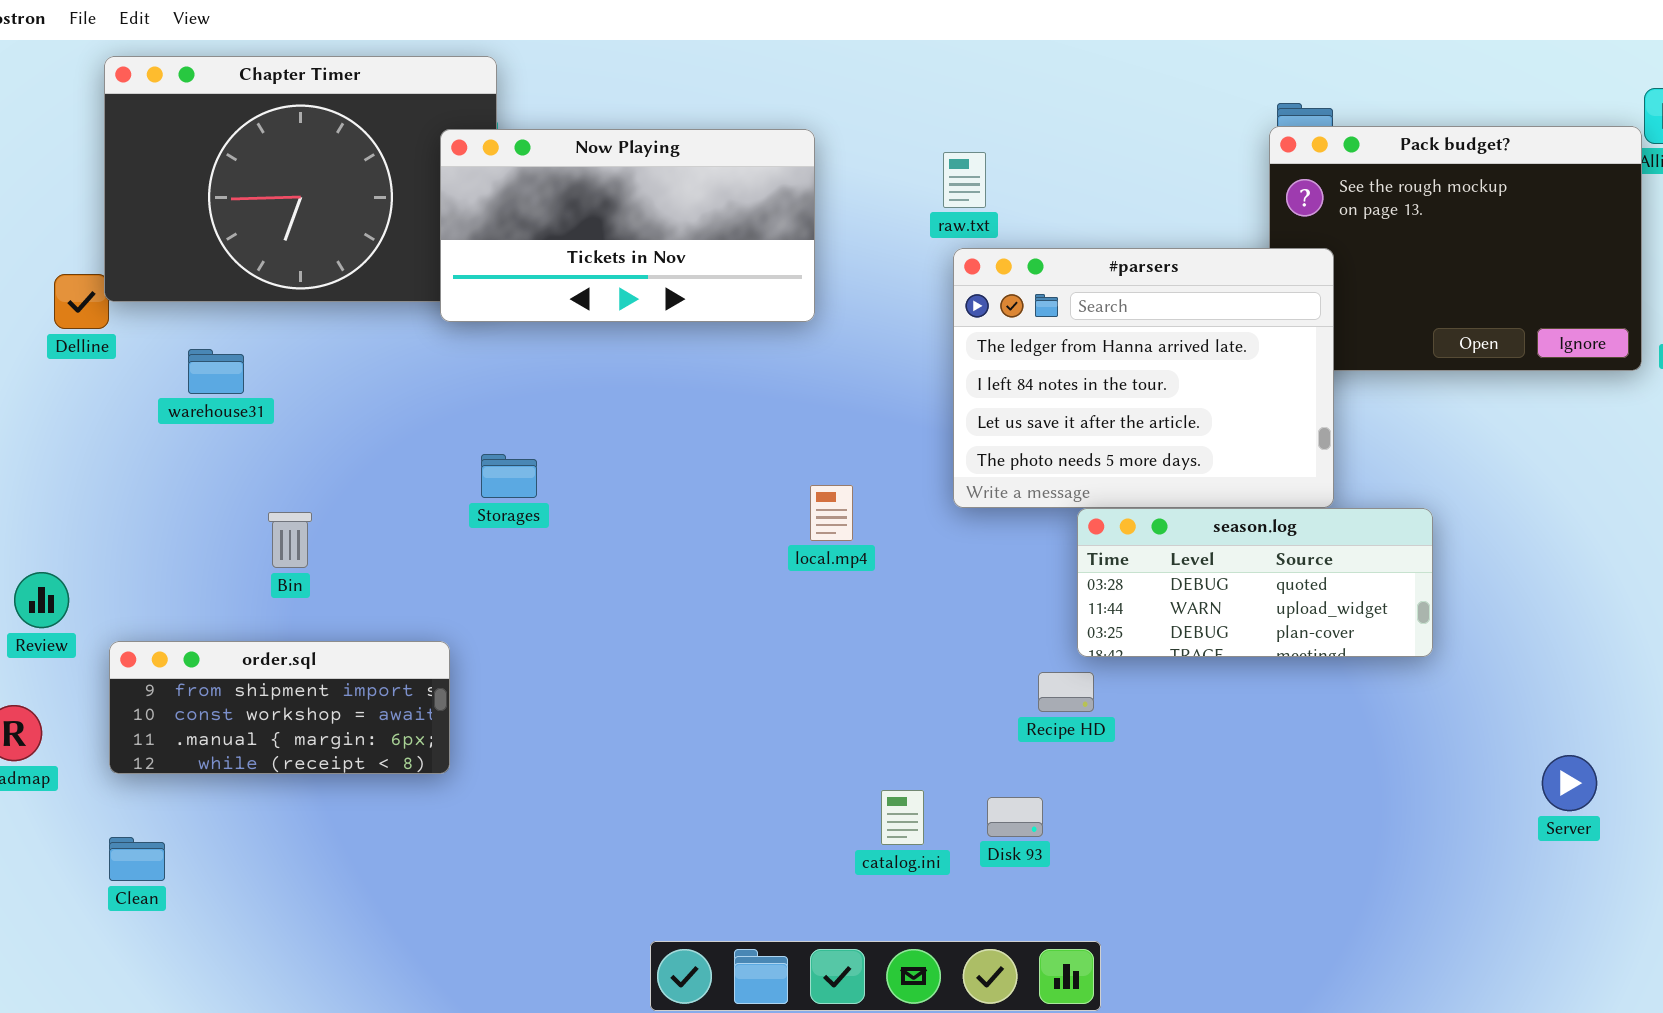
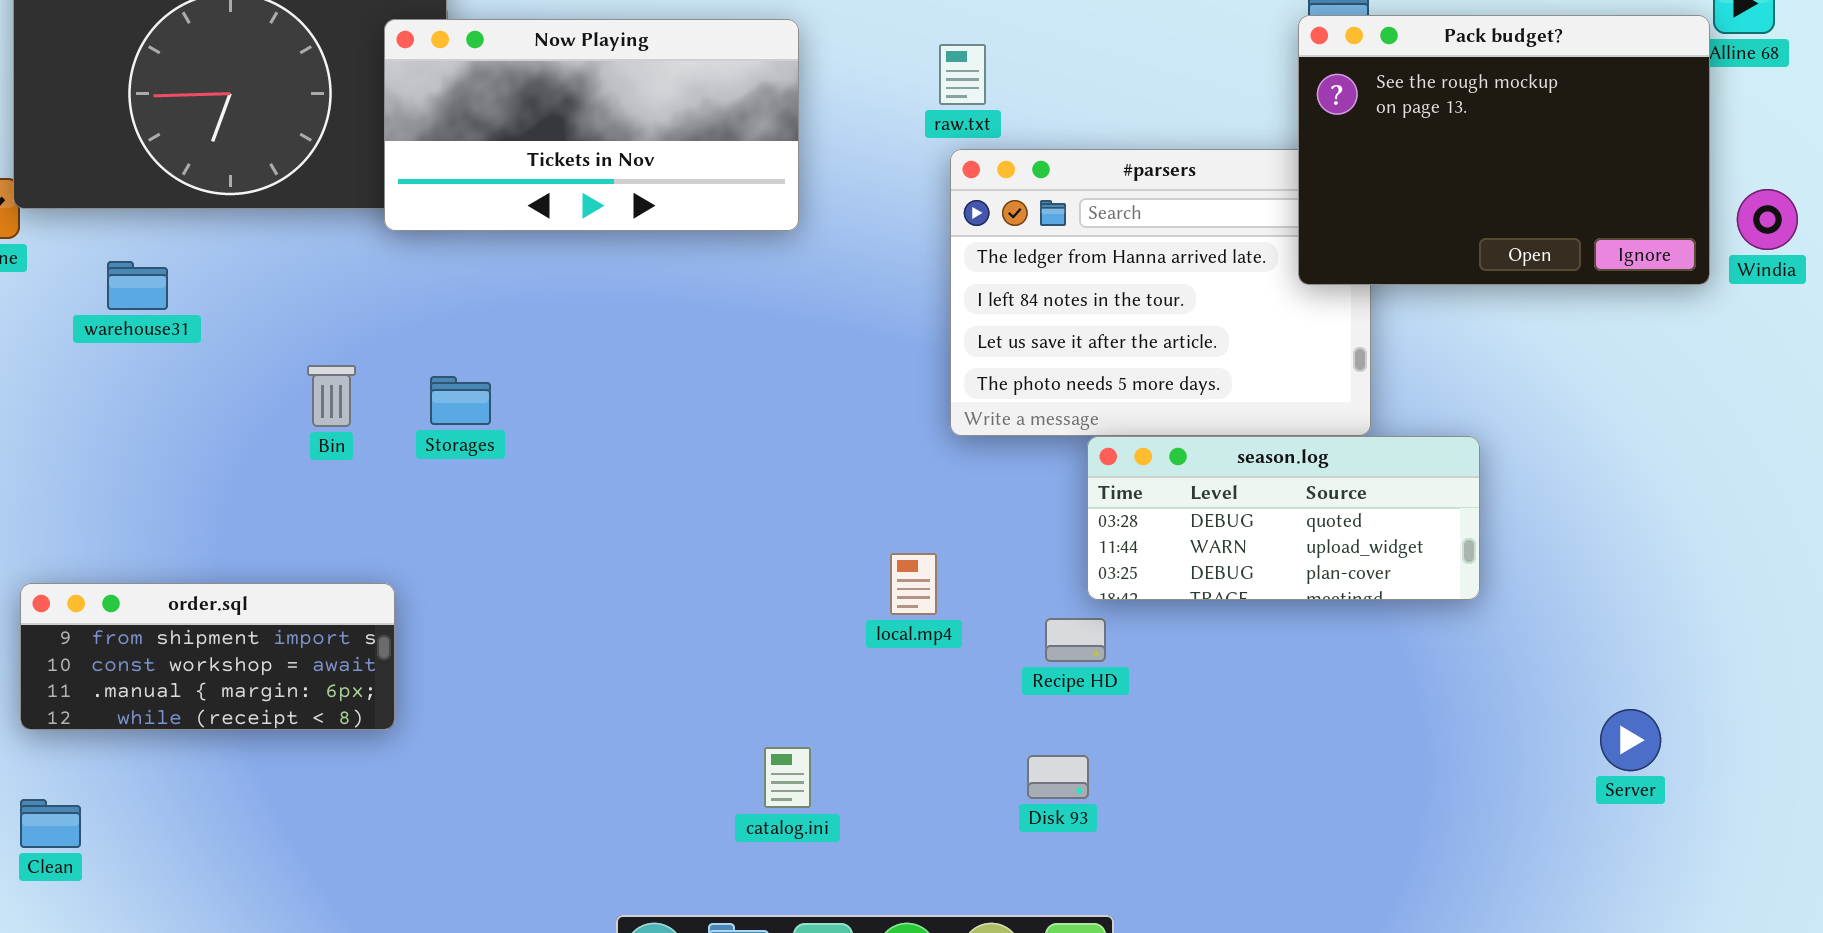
Pack budget?: [1269,126,1642,371] -> [1298,15,1710,285], raised
local.mp4: [810,485,853,541] -> [890,553,937,615], moved
Bin: [268,512,312,568] -> [307,365,356,427], moved
catalog.ini: [881,790,924,845] -> [764,747,811,808], moved
Disk 93: [987,797,1043,837] -> [1027,755,1089,799], moved

